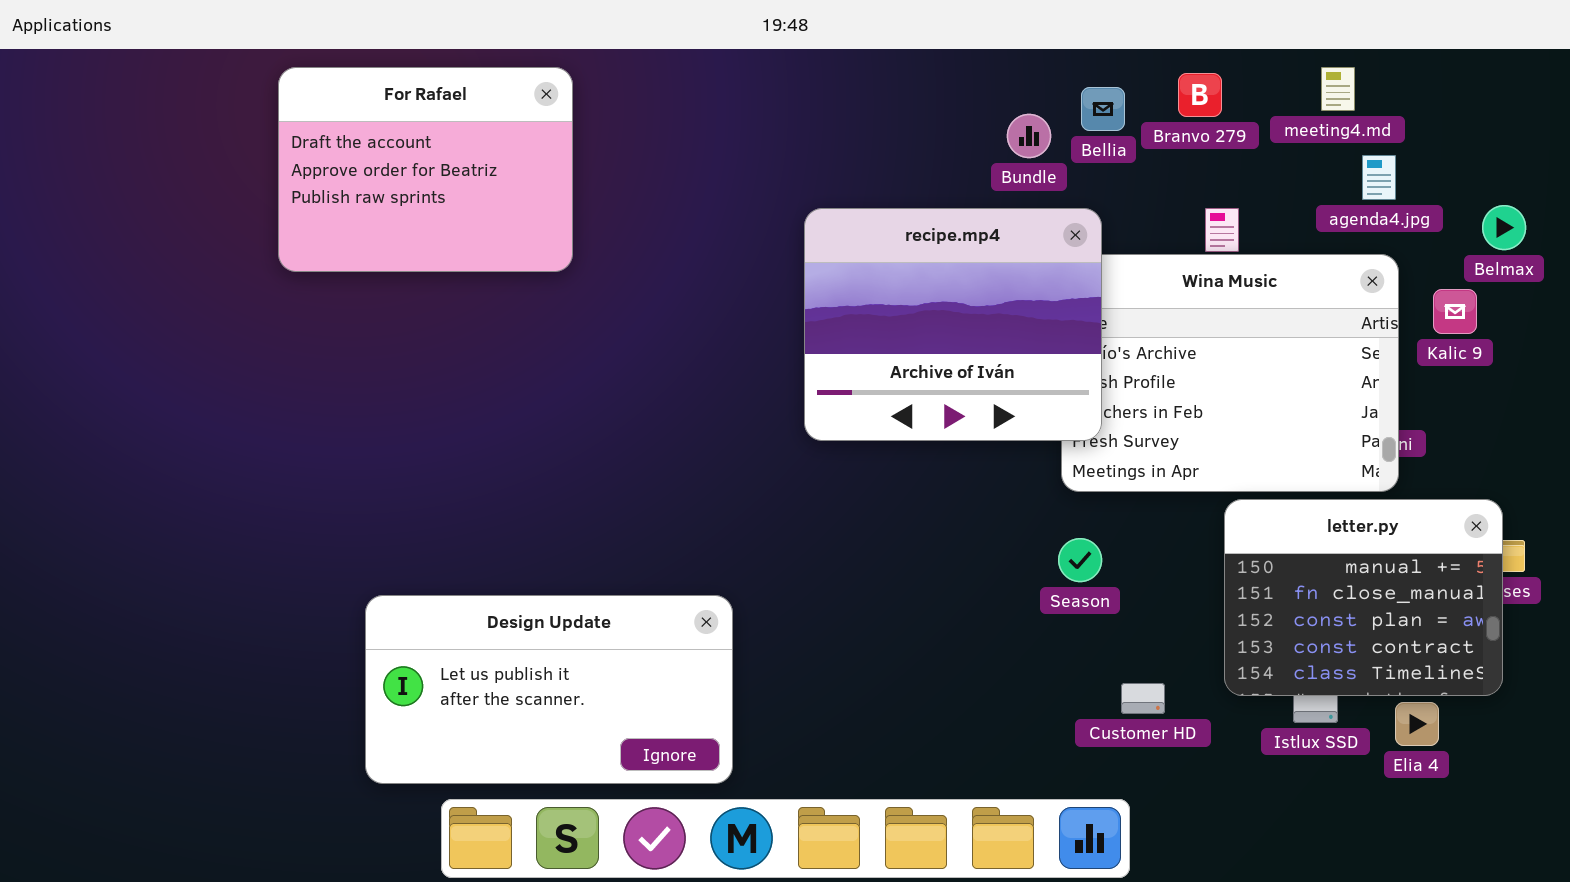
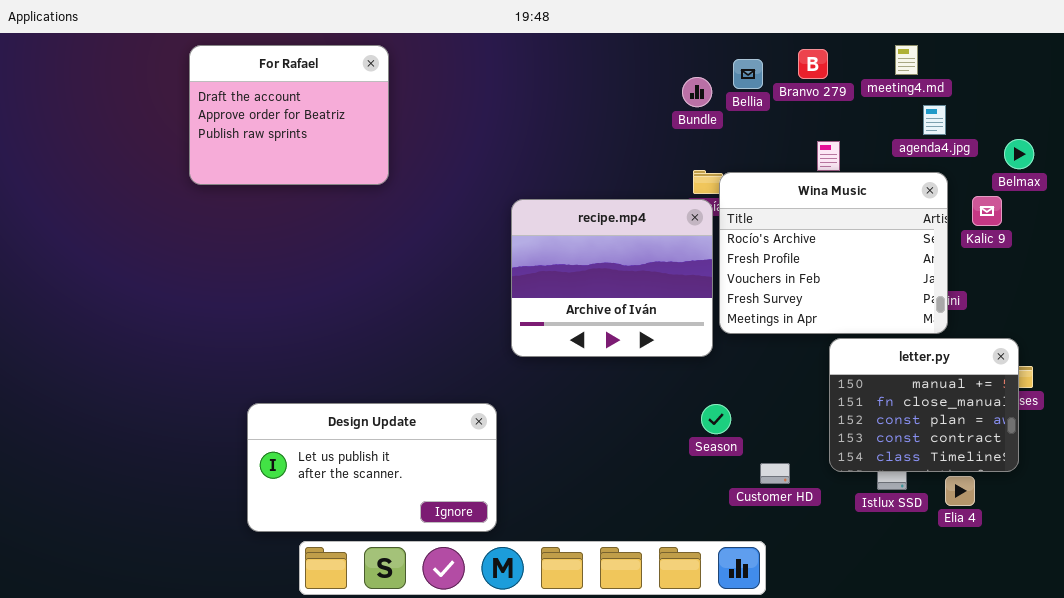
recipe.mp4: [804,208,1102,441] -> [511,199,713,357], moved
Season: [1058,538,1102,582] -> [701,404,731,434], moved

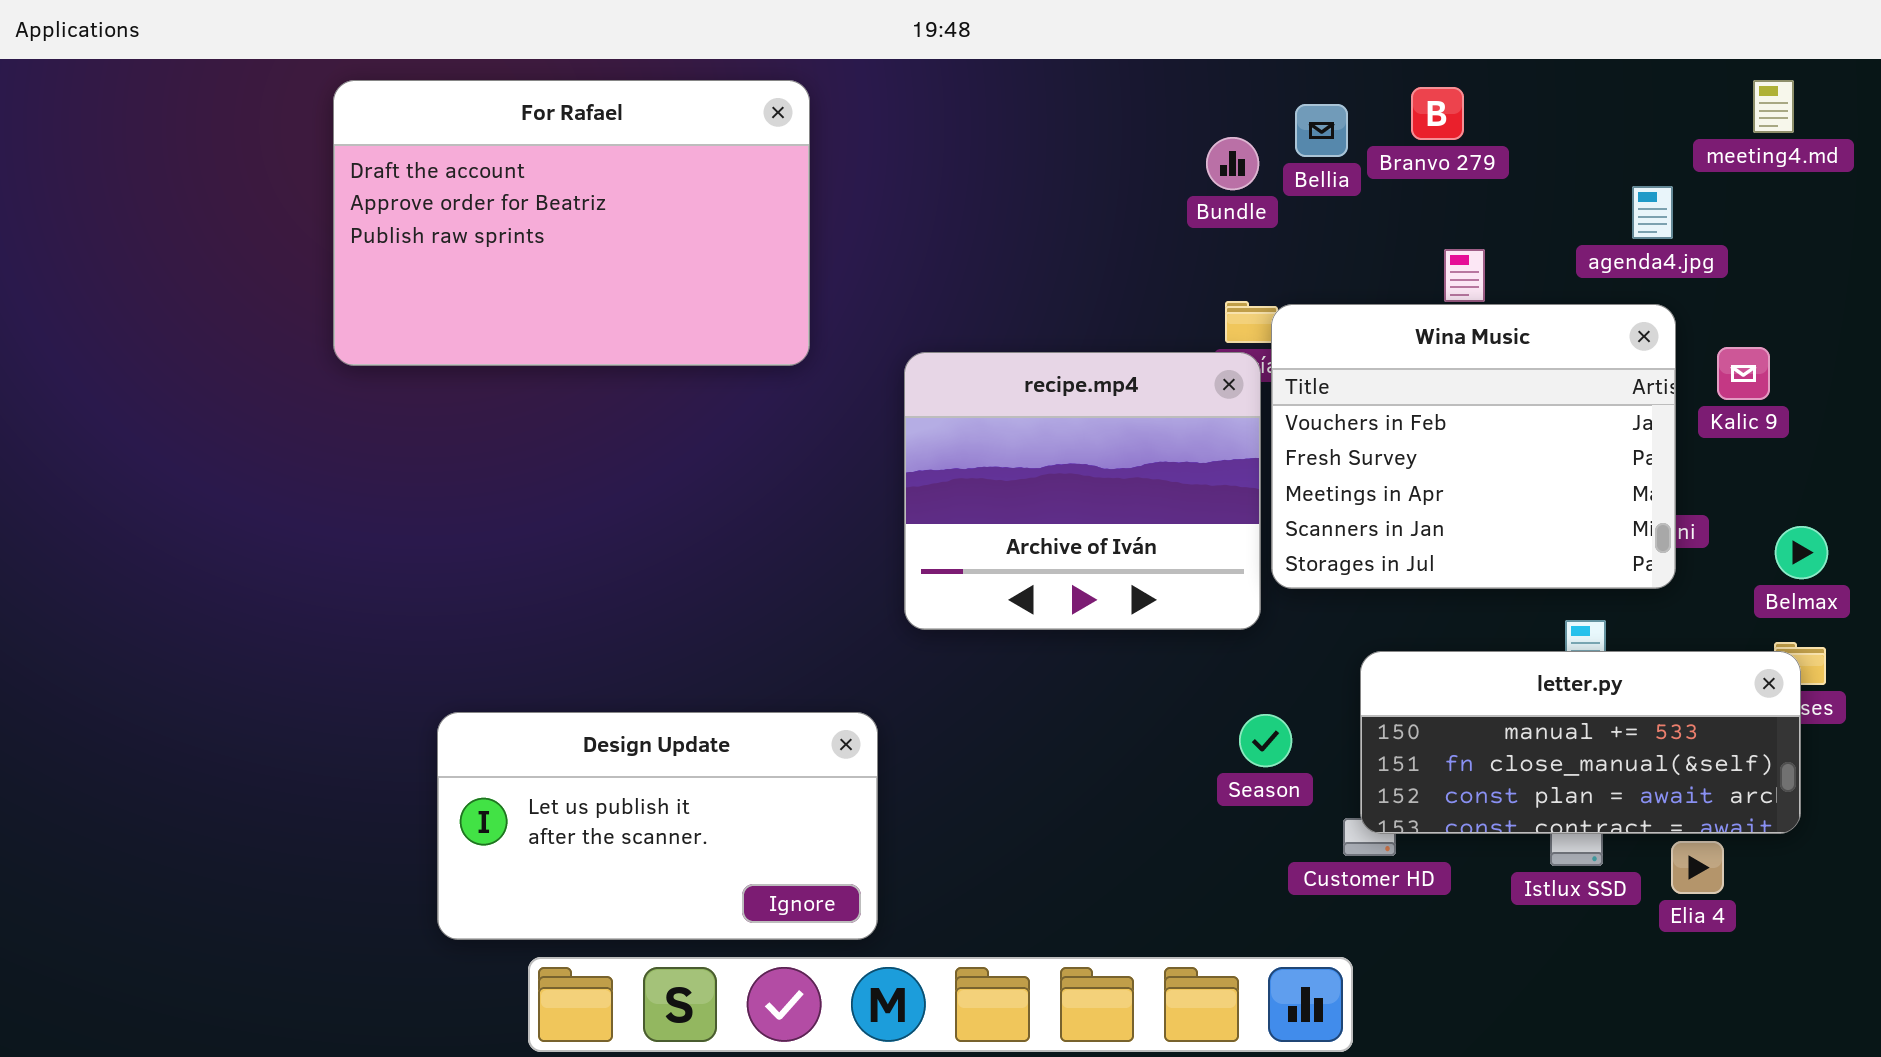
For Rafael: [189,45,389,185] -> [333,80,810,366], resized
meeting4.md: [895,45,918,75] -> [1753,80,1794,133], moved
Belmax: [1004,139,1034,169] -> [1775,526,1828,579], moved
Wina Music: [719,172,948,334] -> [1271,304,1676,589], scrolled down 2 rows
letter.py: [829,338,1019,472] -> [1360,651,1801,834], resized

